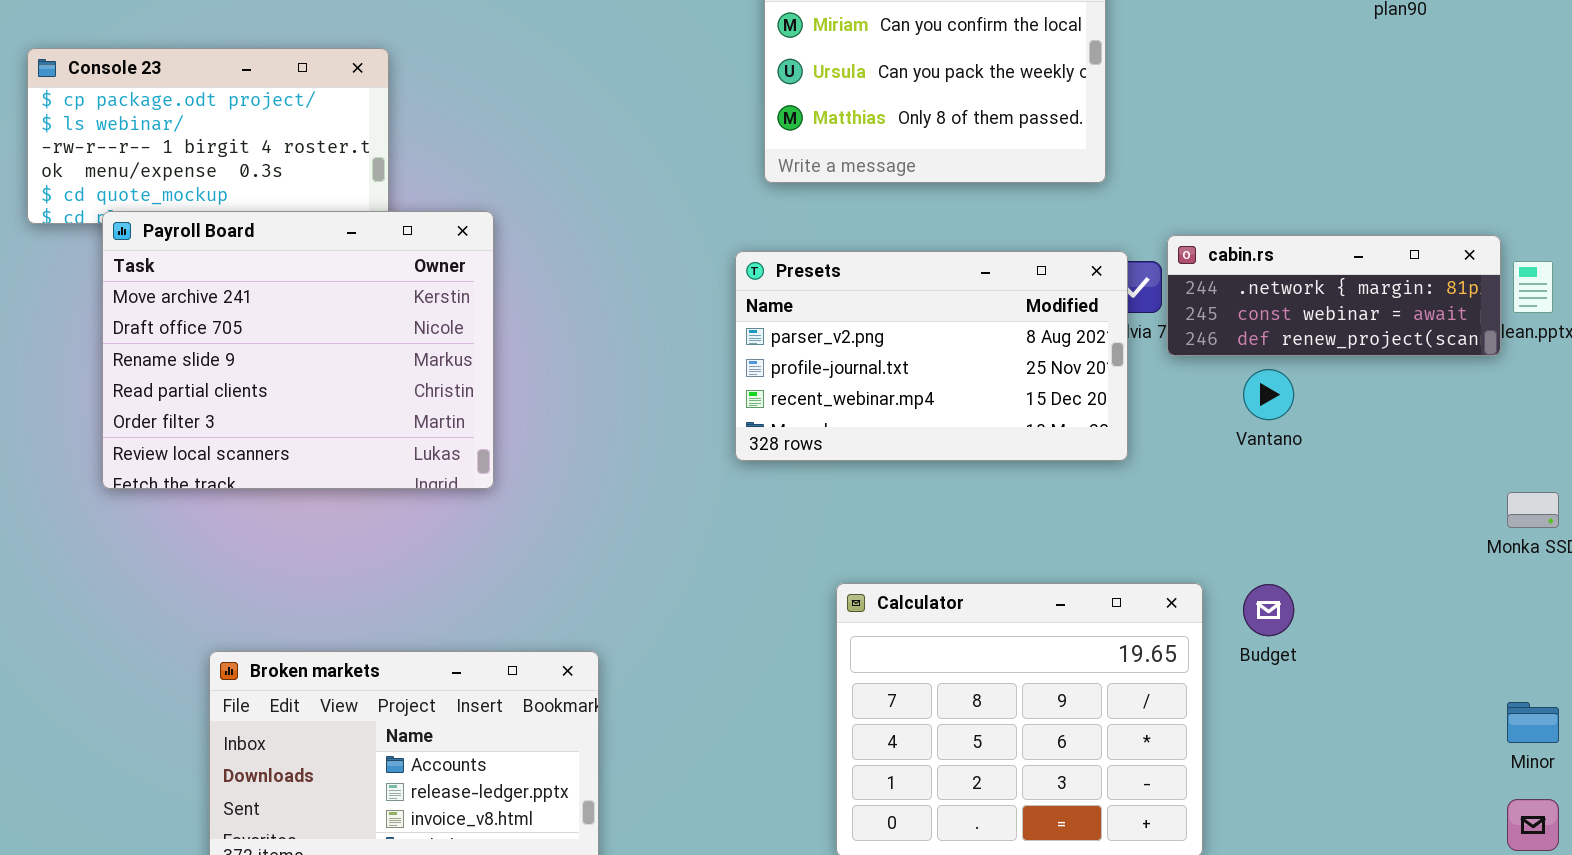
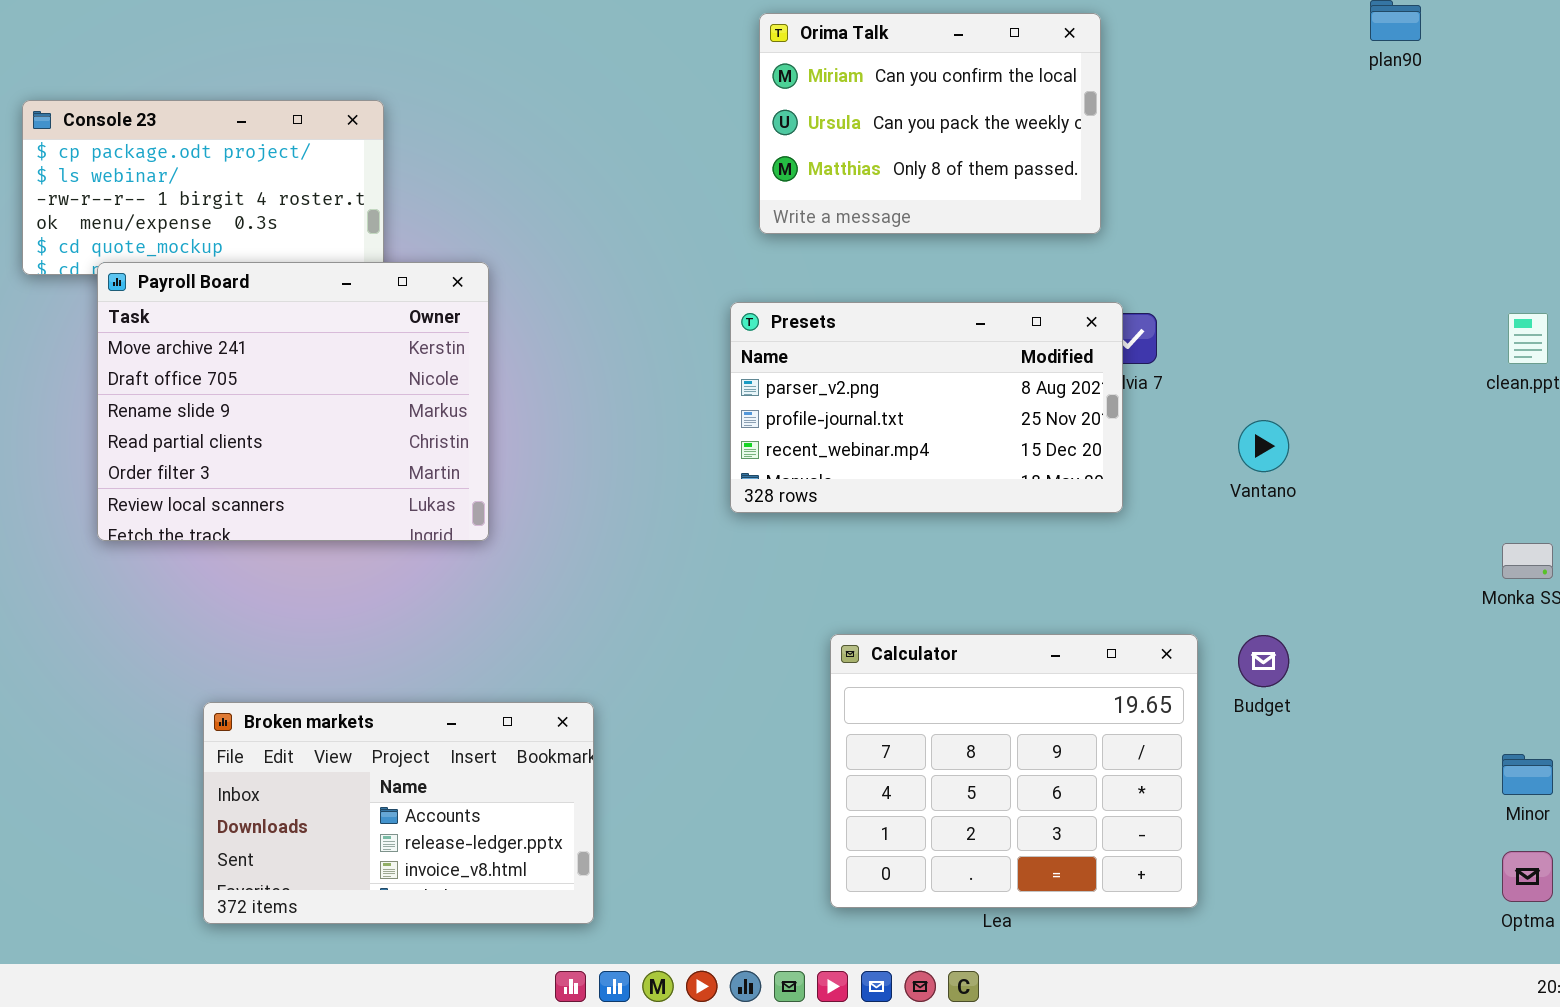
cabin.rs: [1167,235,1501,356] -> none, closed

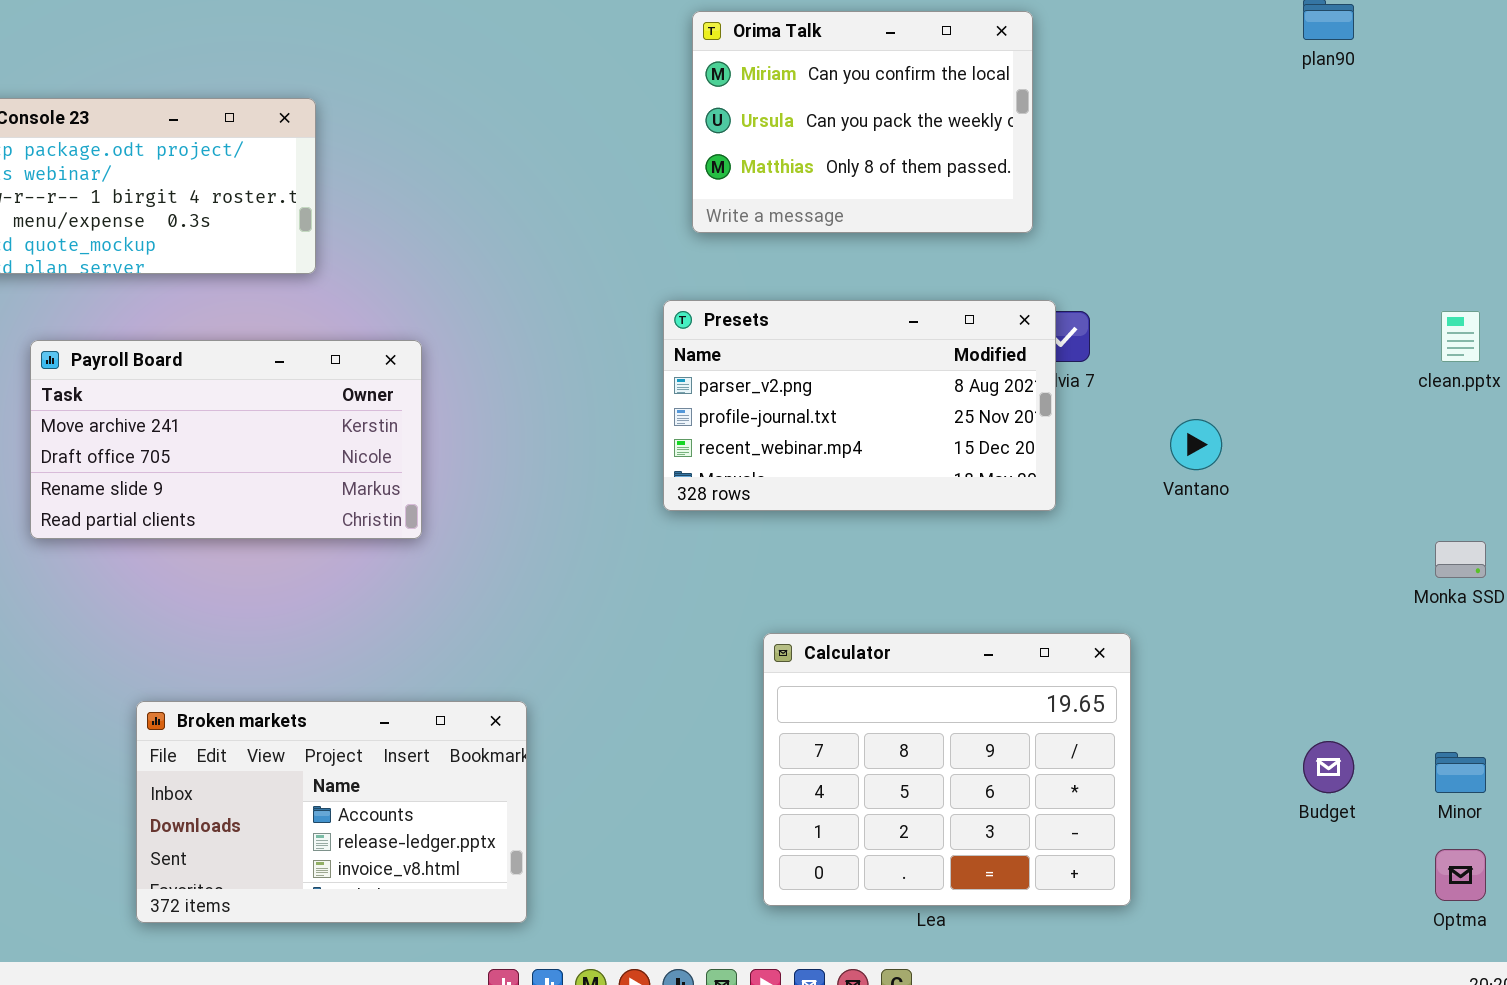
Payroll Board: [97,262,489,541] -> [30,340,422,539], resized
Budget: [1238,635,1289,687] -> [1303,741,1354,793], moved

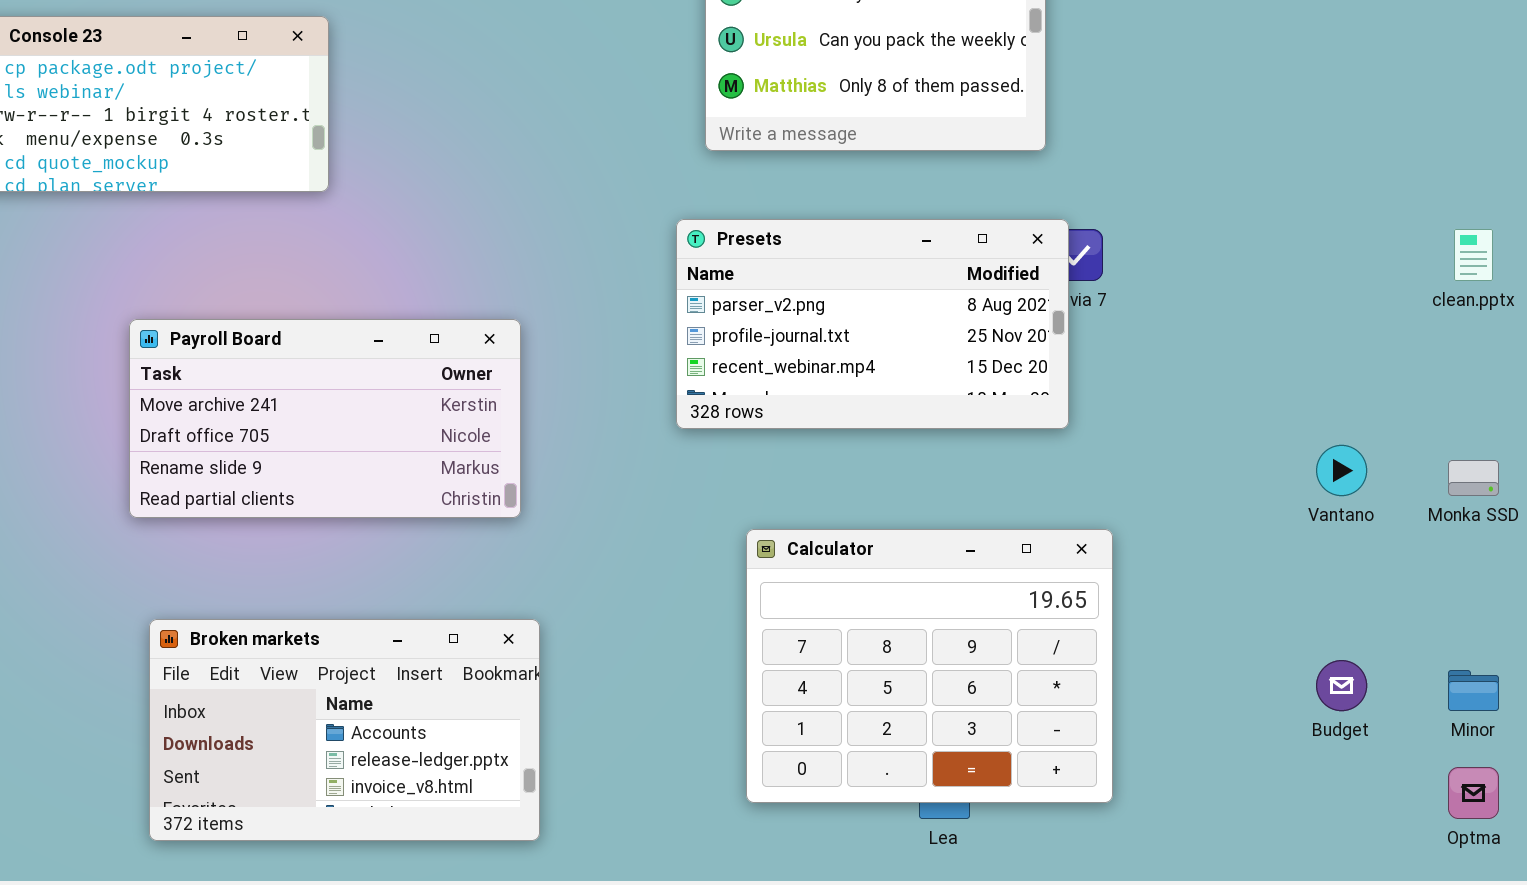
Payroll Board: [30,340,422,539] -> [129,319,521,518], moved
Vantano: [1170,419,1222,470] -> [1316,445,1367,496], moved
Calculator: [763,633,1131,906] -> [746,529,1113,803], moved

